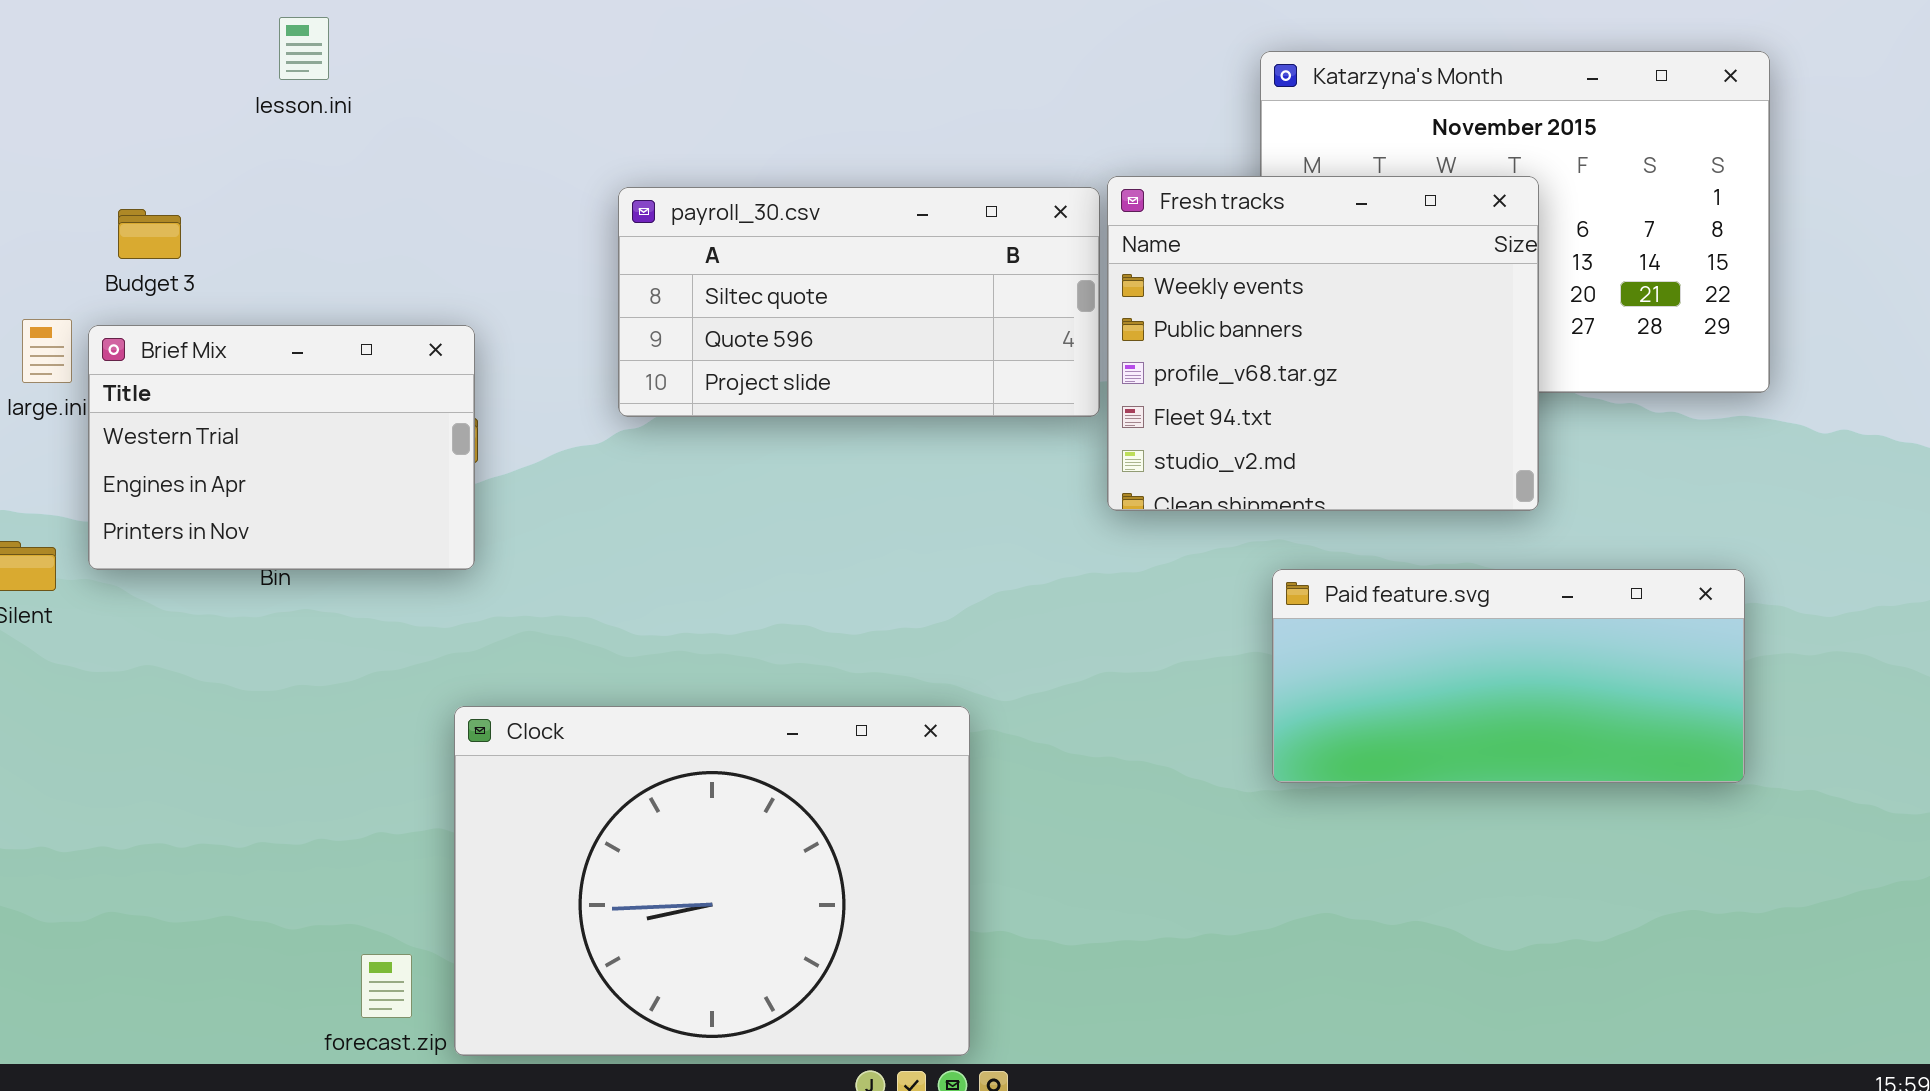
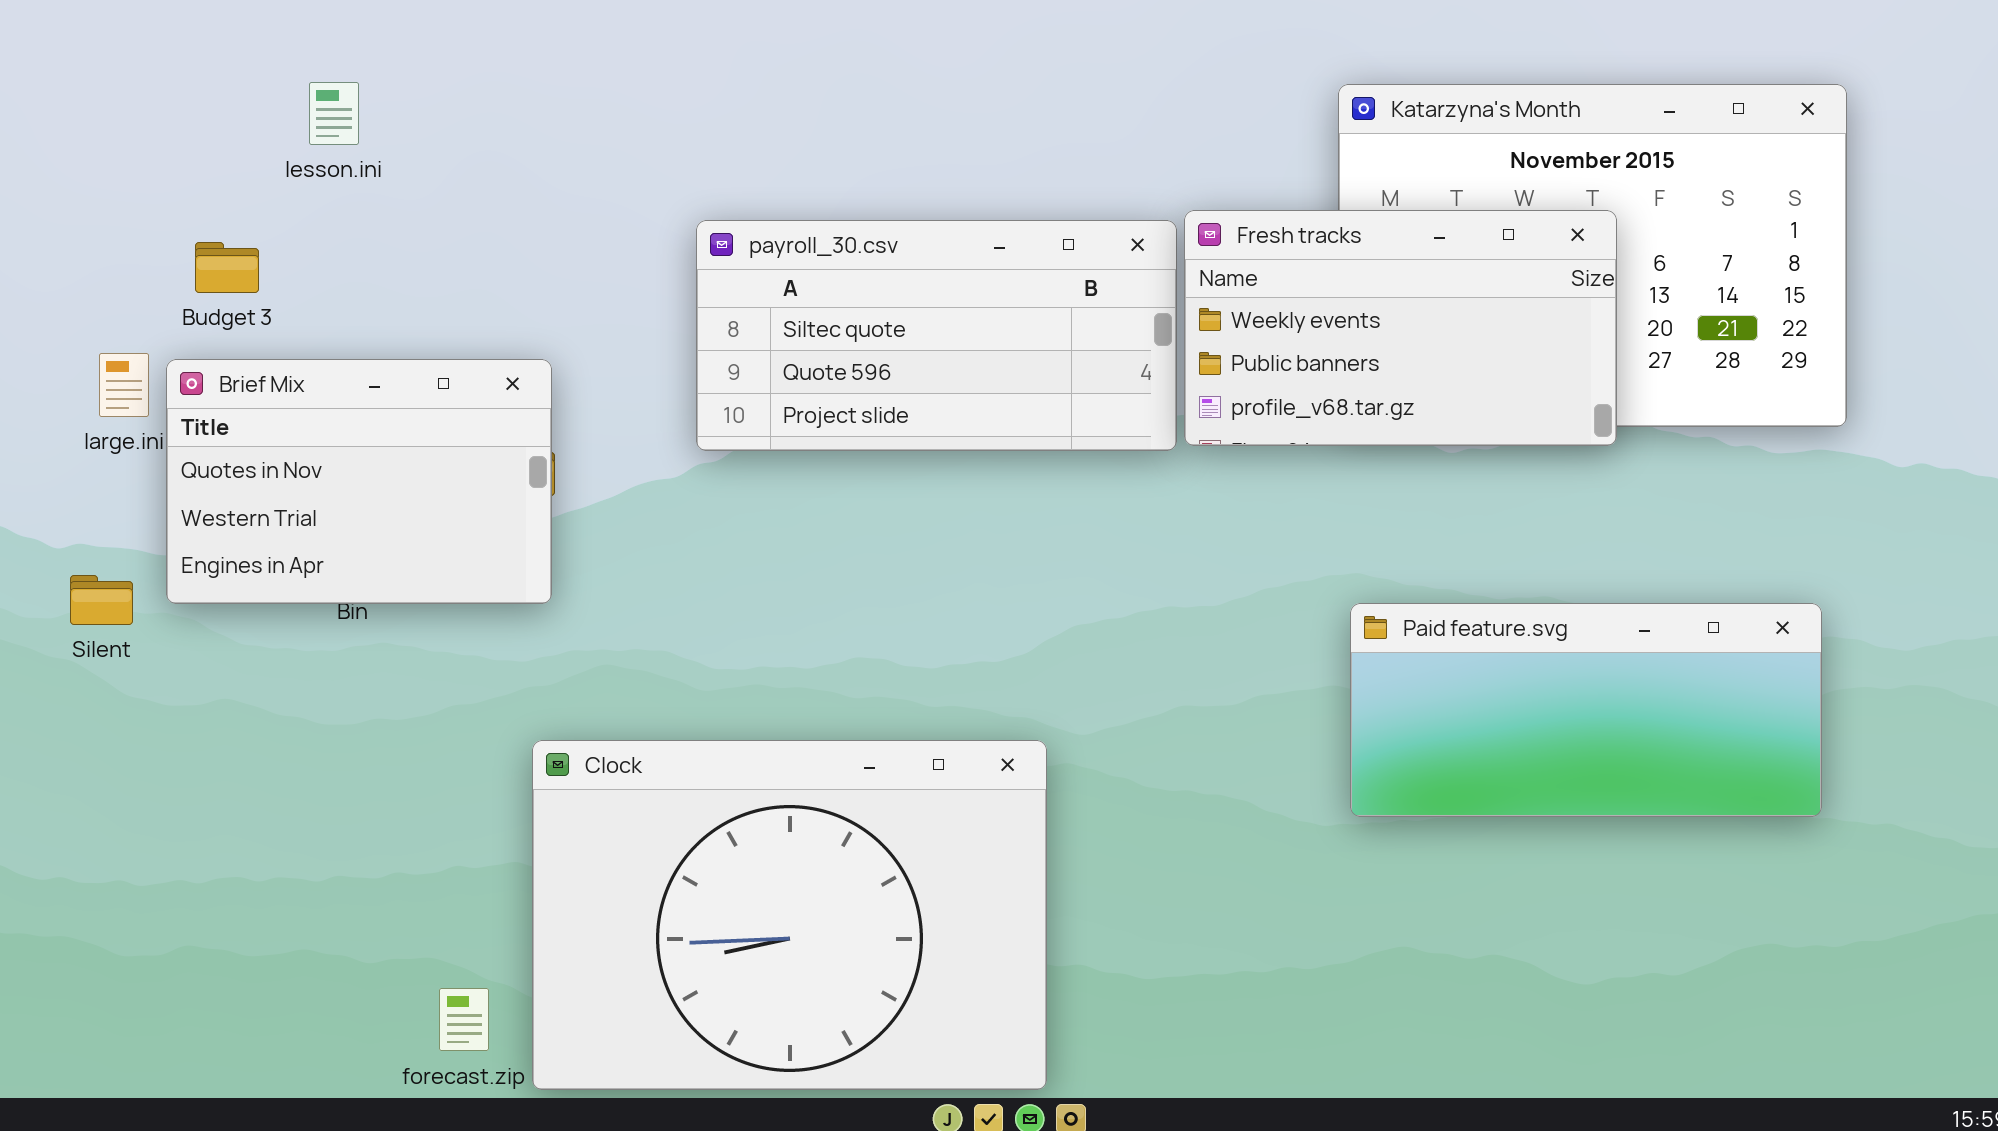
lesson.ini: [279,17,329,80] -> [309,82,359,145], moved
Fresh tracks: [1107,176,1539,511] -> [1184,210,1617,446], resized
Brief Mix: [88,325,475,570] -> [166,359,552,604], scrolled up 1 row

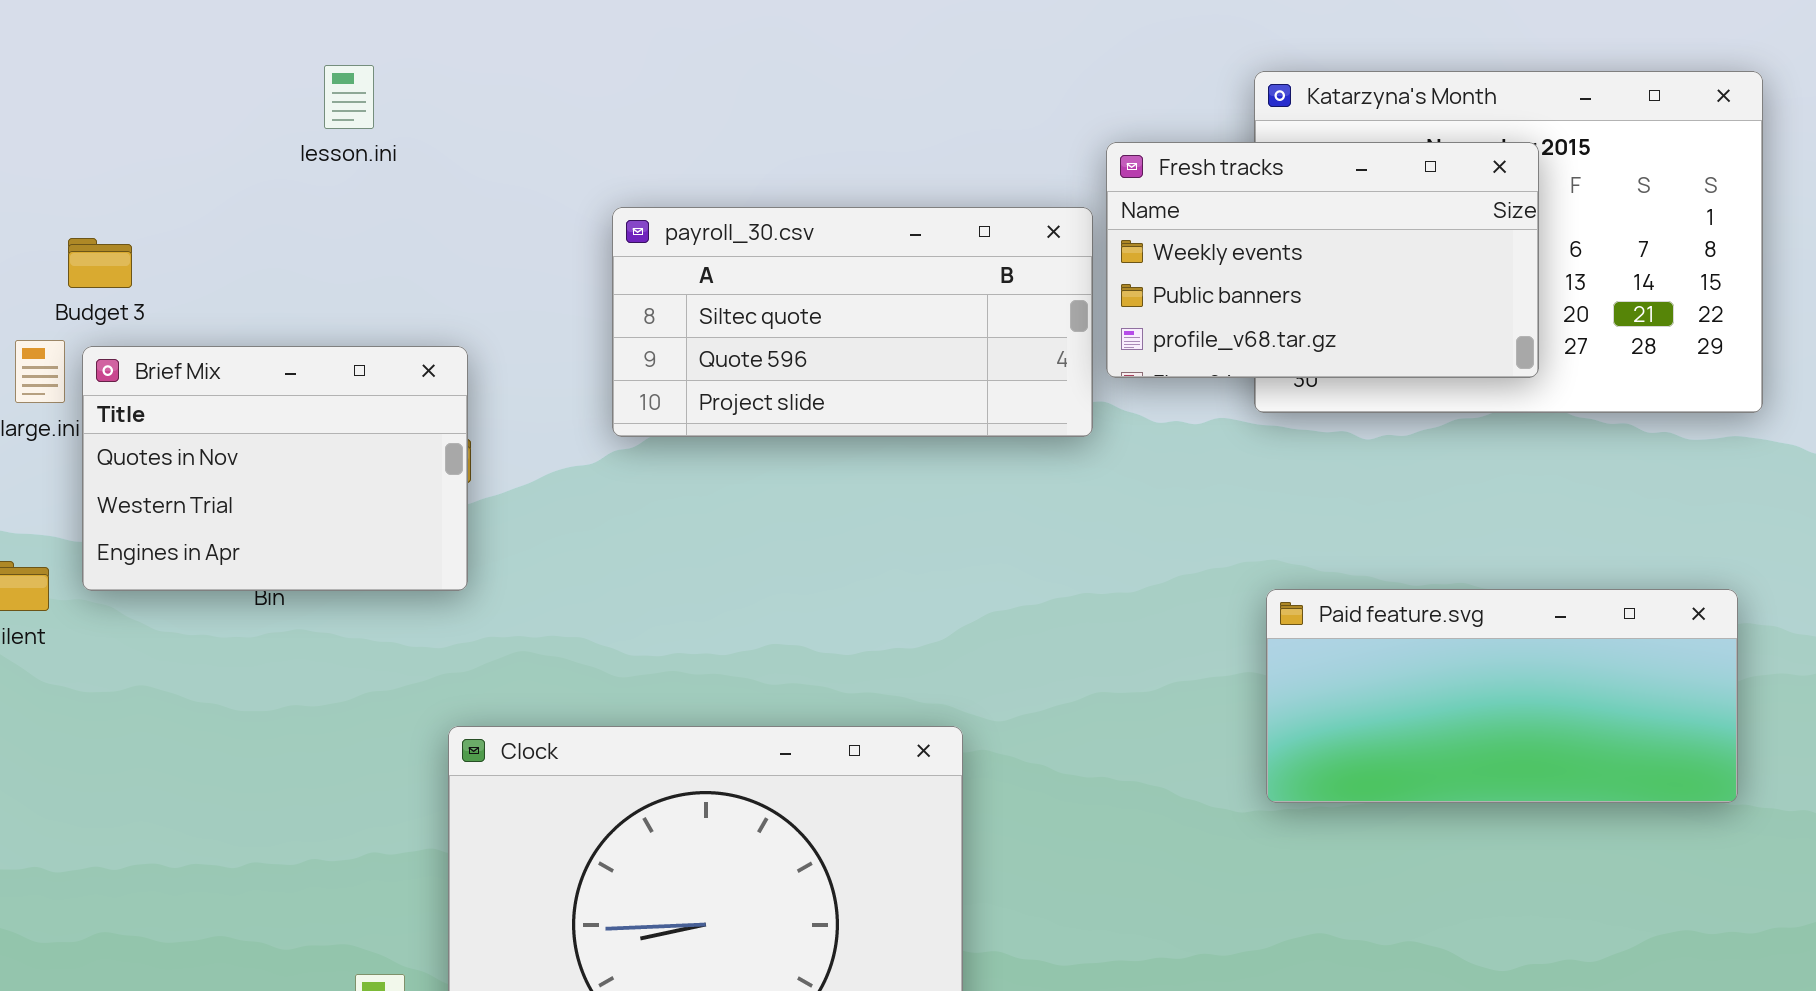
lesson.ini: [309,82,359,145] -> [324,65,374,129], moved
Fresh tracks: [1184,210,1617,446] -> [1106,142,1539,378], moved
Budget 3: [195,242,259,293] -> [68,238,132,288], moved

